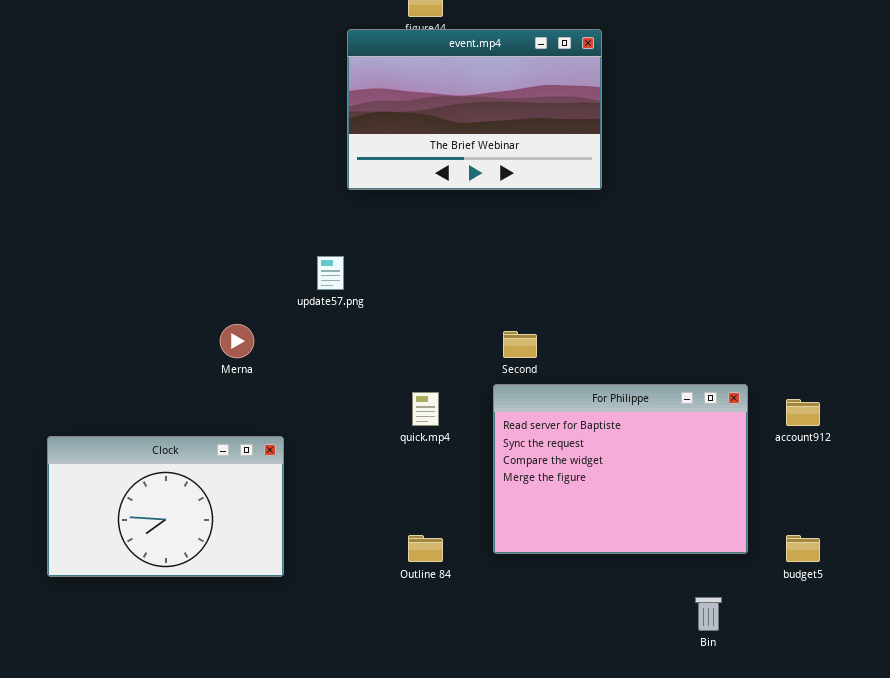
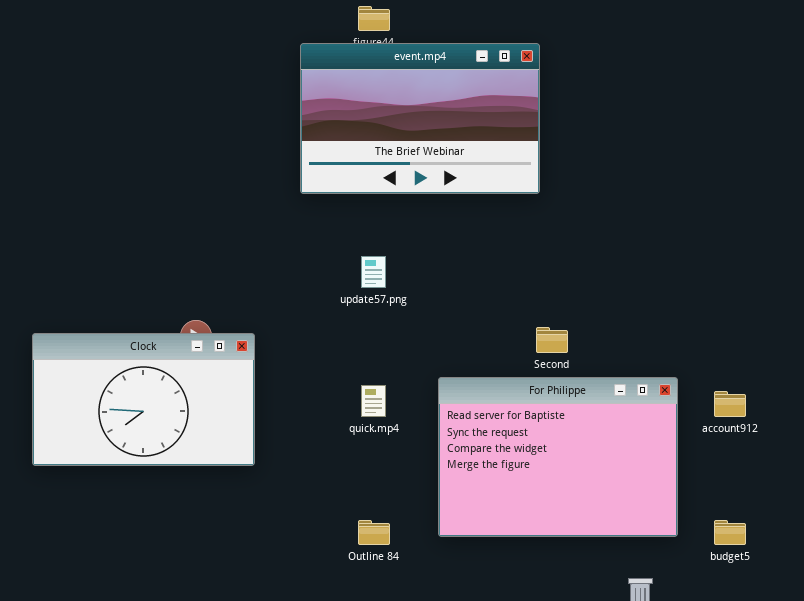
update57.png: [317,256,344,290] -> [361,256,386,288], moved
Second: [503,331,537,358] -> [536,327,568,353], moved
Clock: [47,436,284,577] -> [32,333,255,466], moved

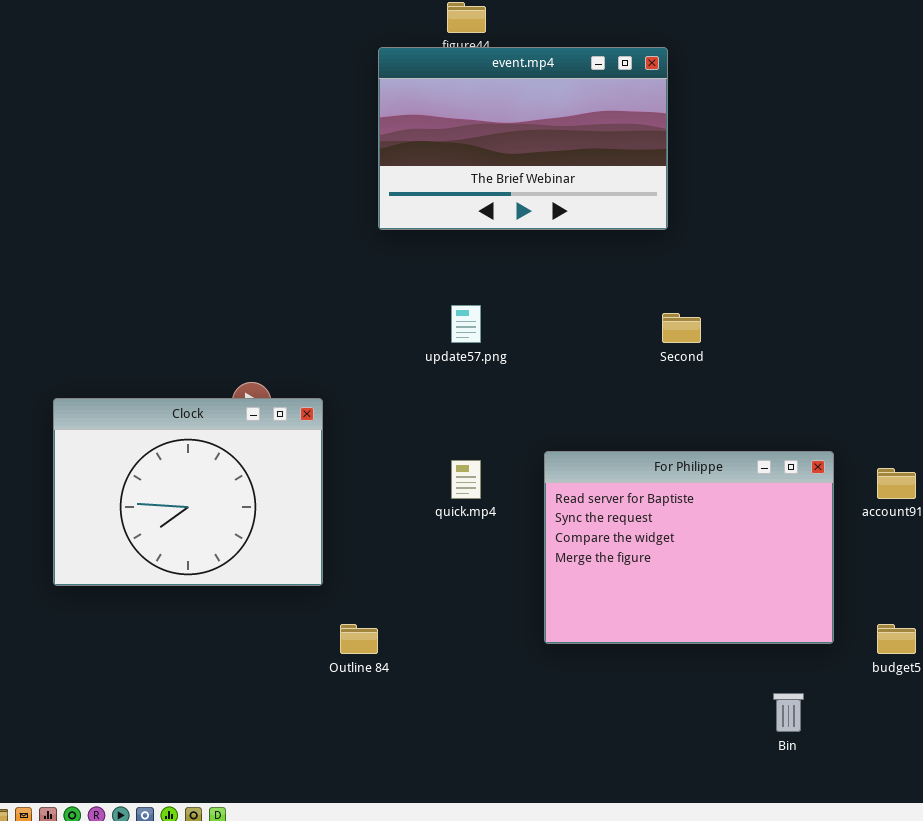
Second: [536,327,568,353] -> [662,313,701,343], moved
Clock: [32,333,255,466] -> [53,398,323,586], resized
Outline 84: [358,520,390,545] -> [340,624,378,654], moved

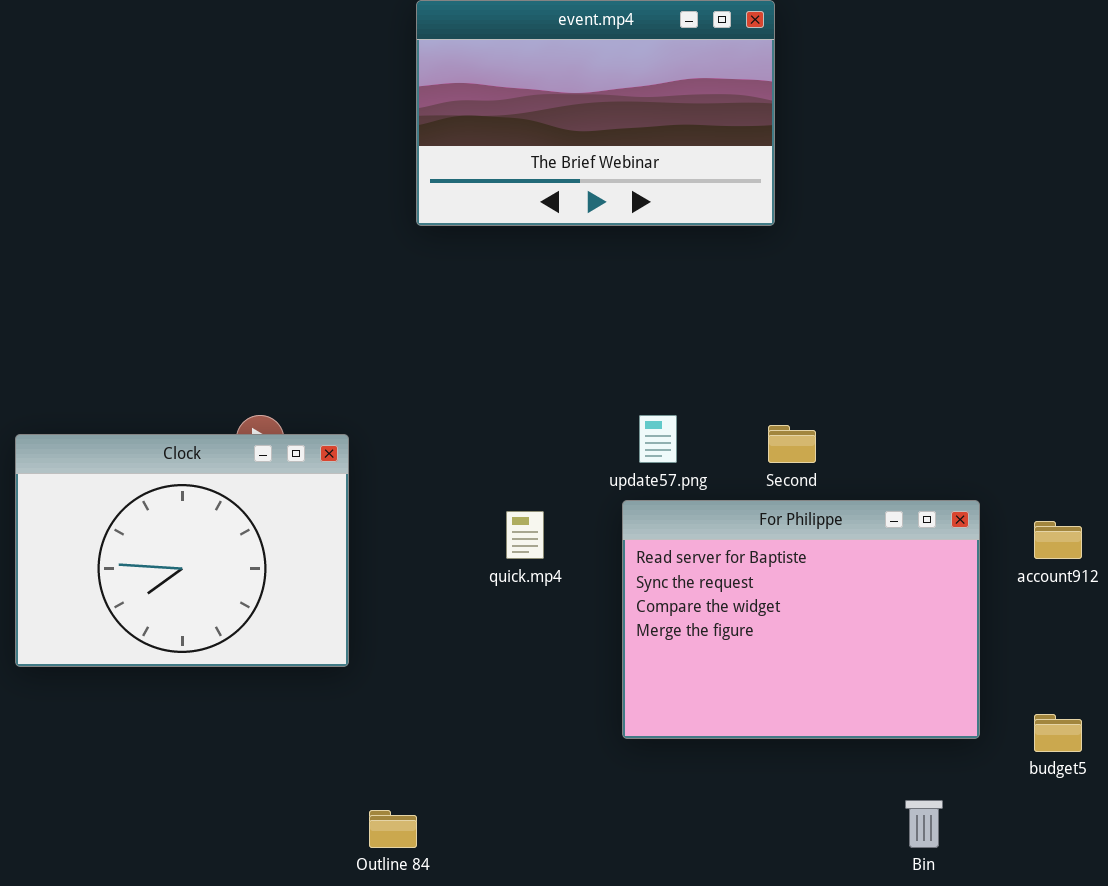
update57.png: [451,305,481,343] -> [639,415,677,463], moved
Second: [662,313,701,343] -> [768,425,816,463], moved
Outline 84: [340,624,378,654] -> [369,810,417,848], moved

